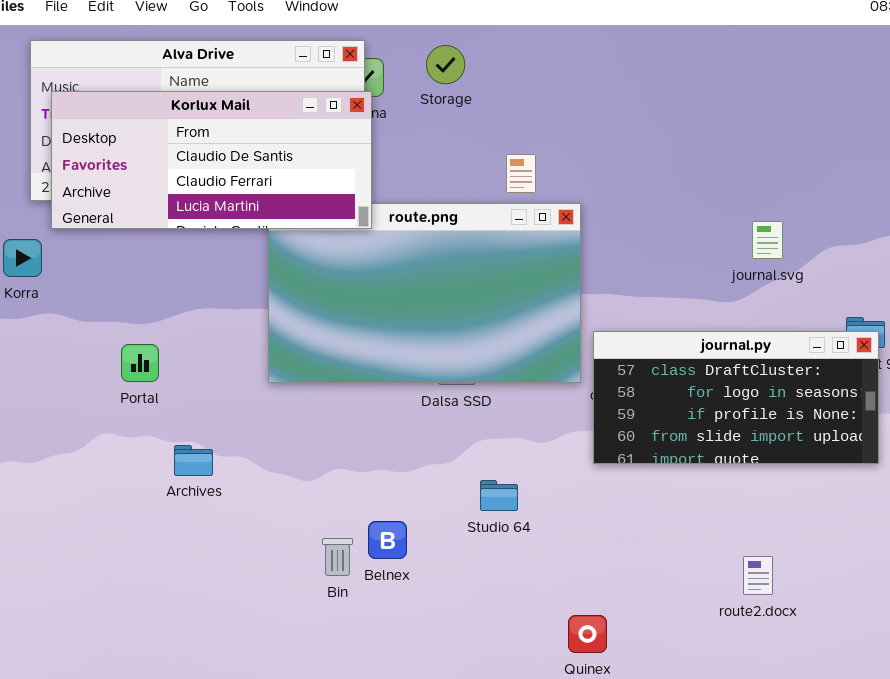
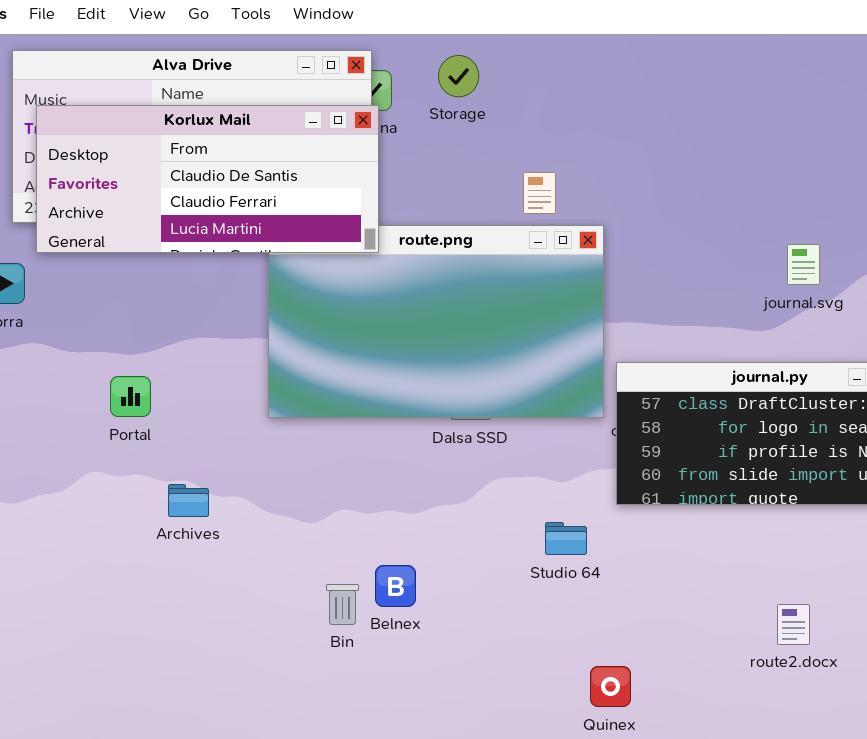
Studio 64: [480,480,518,511] -> [545,522,587,555], moved

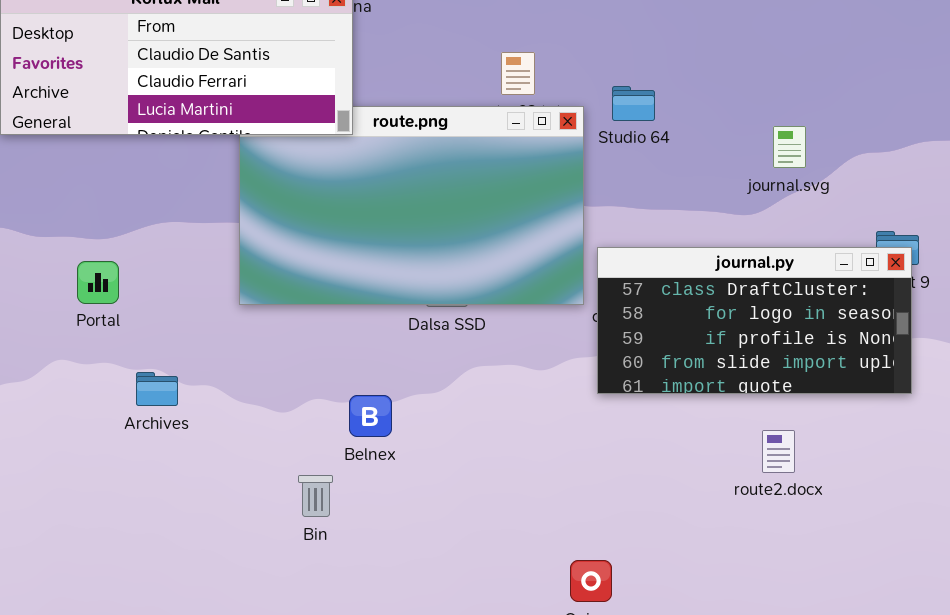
Studio 64: [545,522,587,555] -> [612,86,655,121], moved
Belnex: [375,565,416,607] -> [349,395,392,437], moved
route2.docx: [777,604,810,645] -> [762,430,795,473], moved

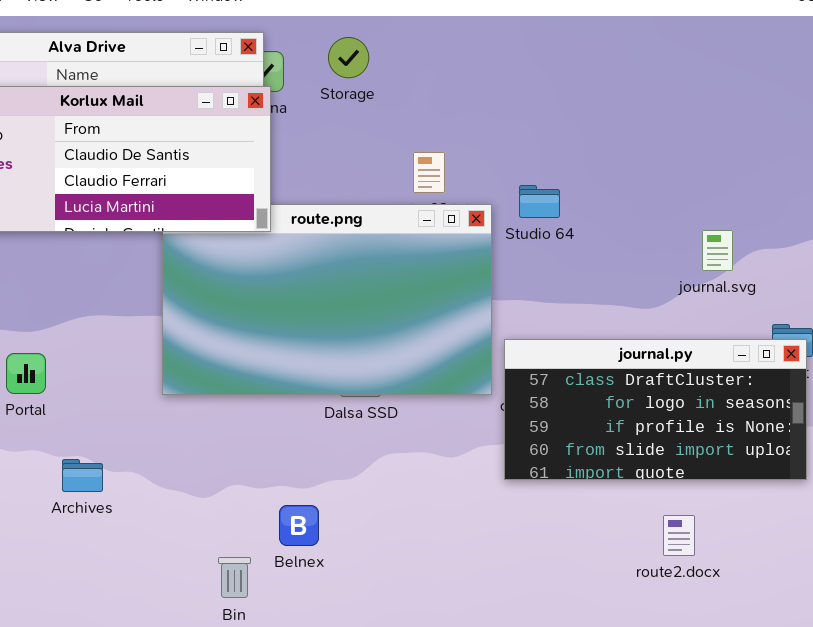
journal.svg: [773,126,806,168] -> [702,230,733,271], moved
Belnex: [349,395,392,437] -> [279,505,319,546], moved

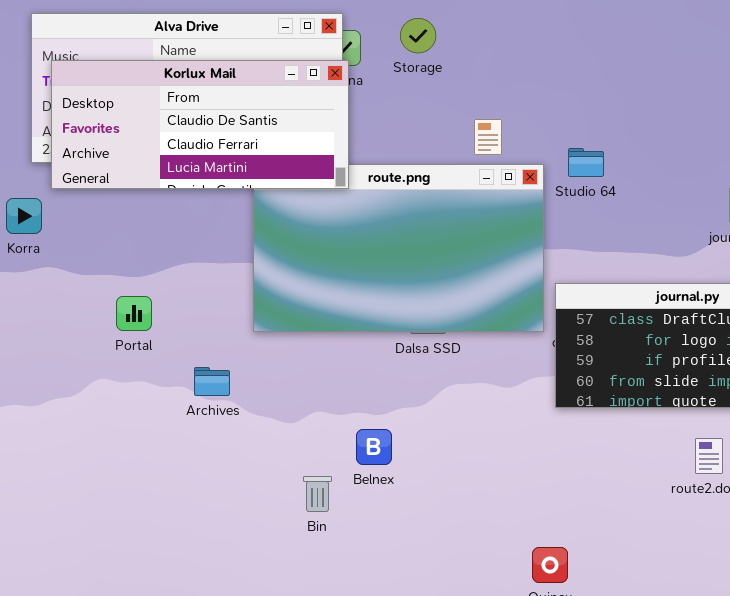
Archives: [62,459,103,492] -> [194,367,230,396], moved

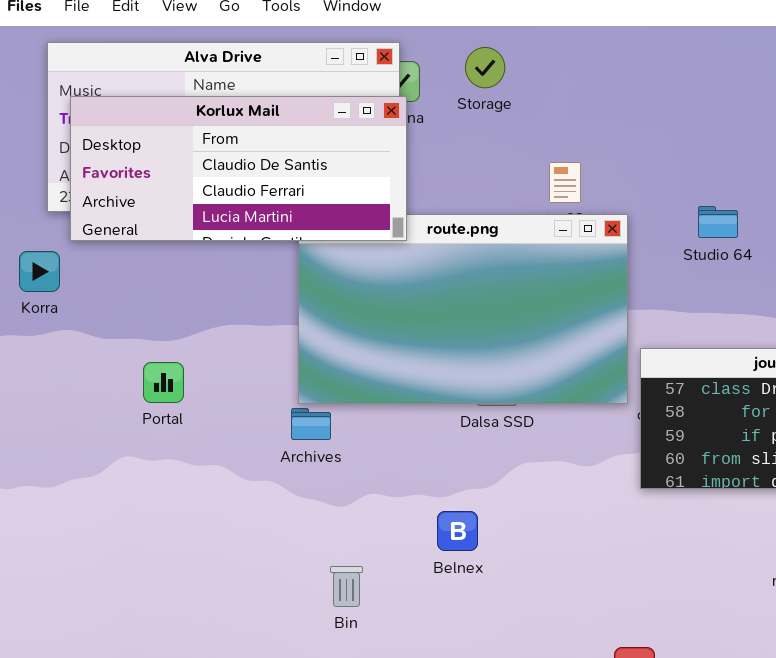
Studio 64: [568,148,604,177] -> [698,206,738,238], moved
Archives: [194,367,230,396] -> [291,408,331,440], moved
Belnex: [356,429,392,465] -> [437,511,478,551], moved
Bin: [303,476,332,512] -> [330,566,363,607], moved

